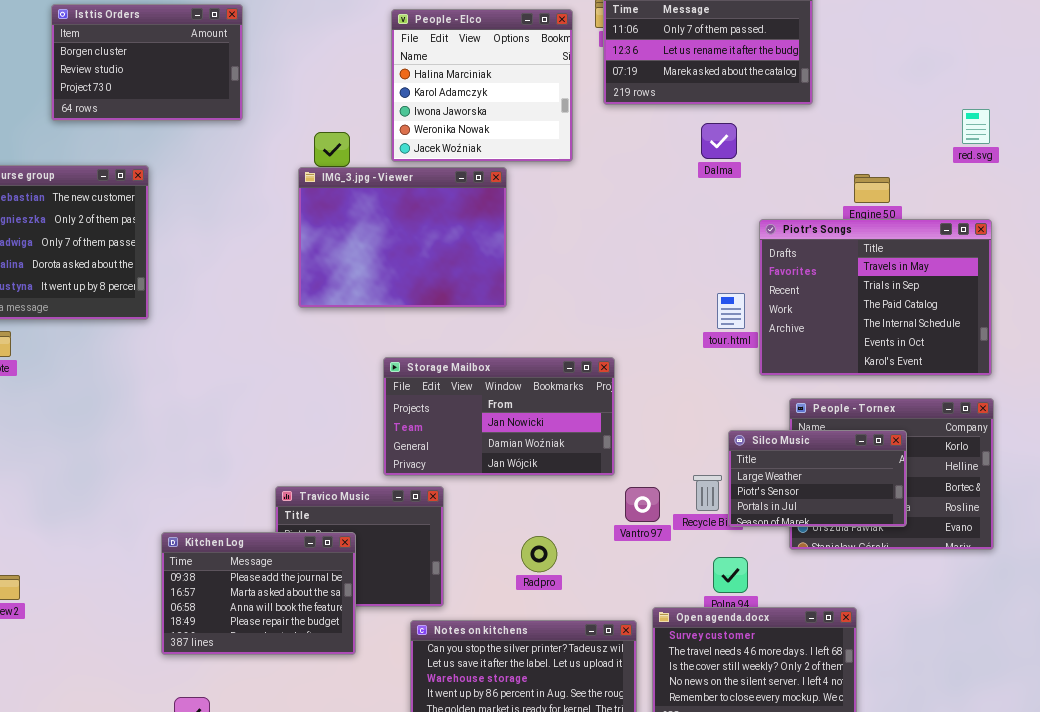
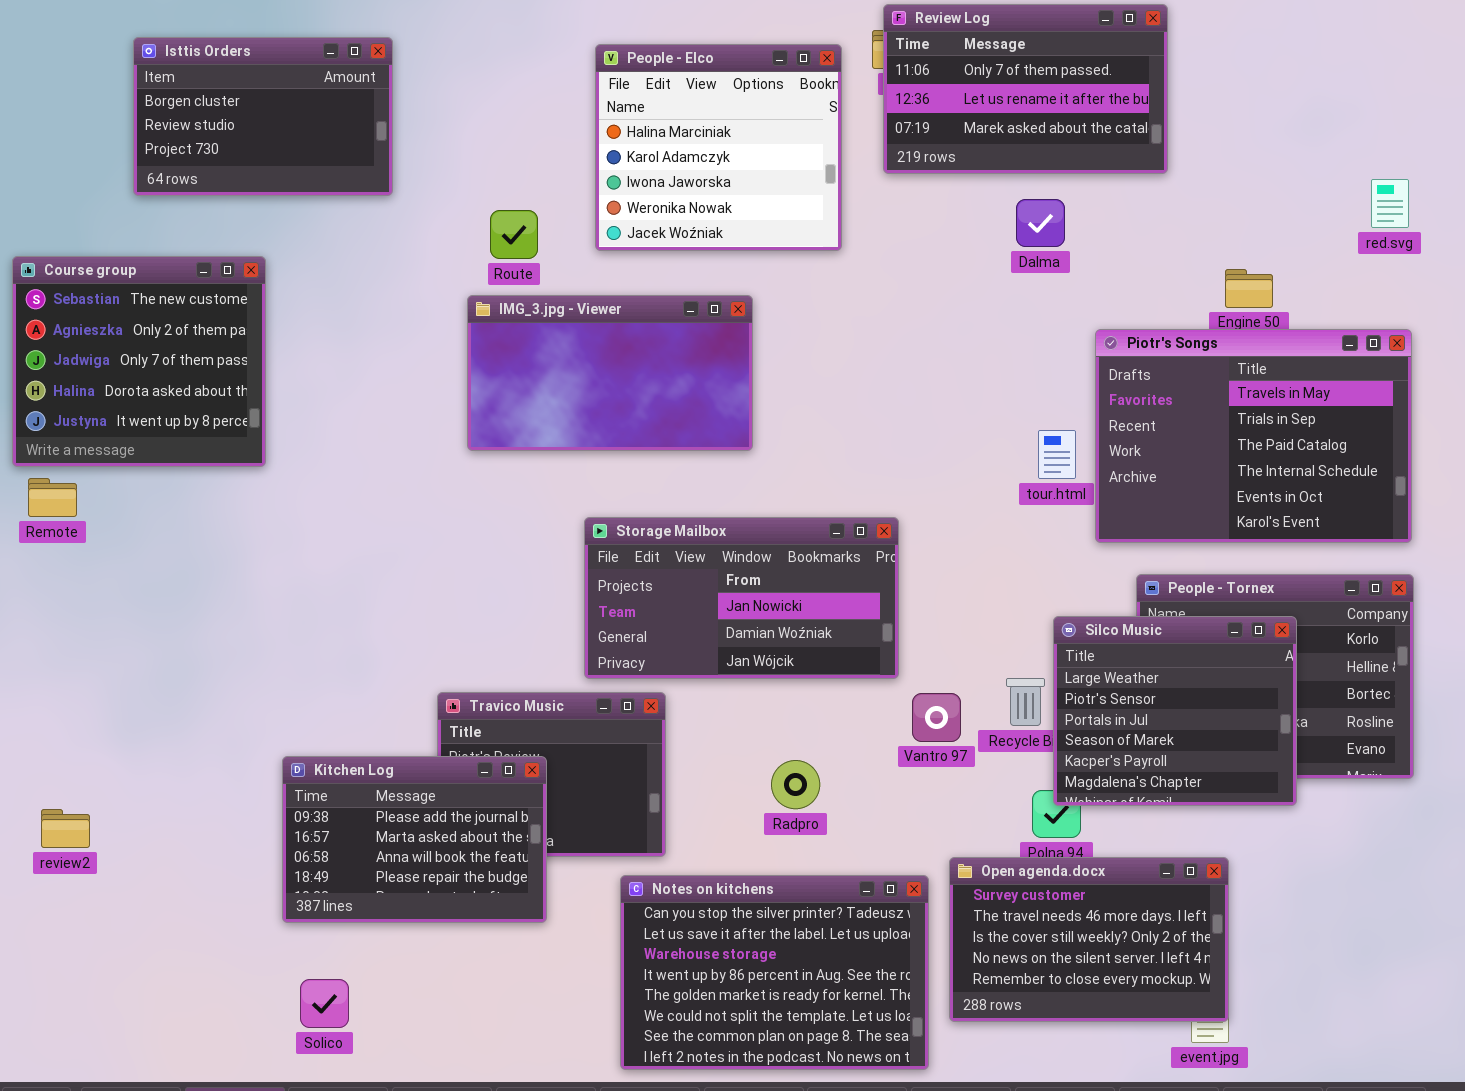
IMG_3.jpg - Viewer: [298,167,507,308] -> [467,295,753,451], resized
Silco Music: [728,430,907,527] -> [1053,616,1297,806], resized

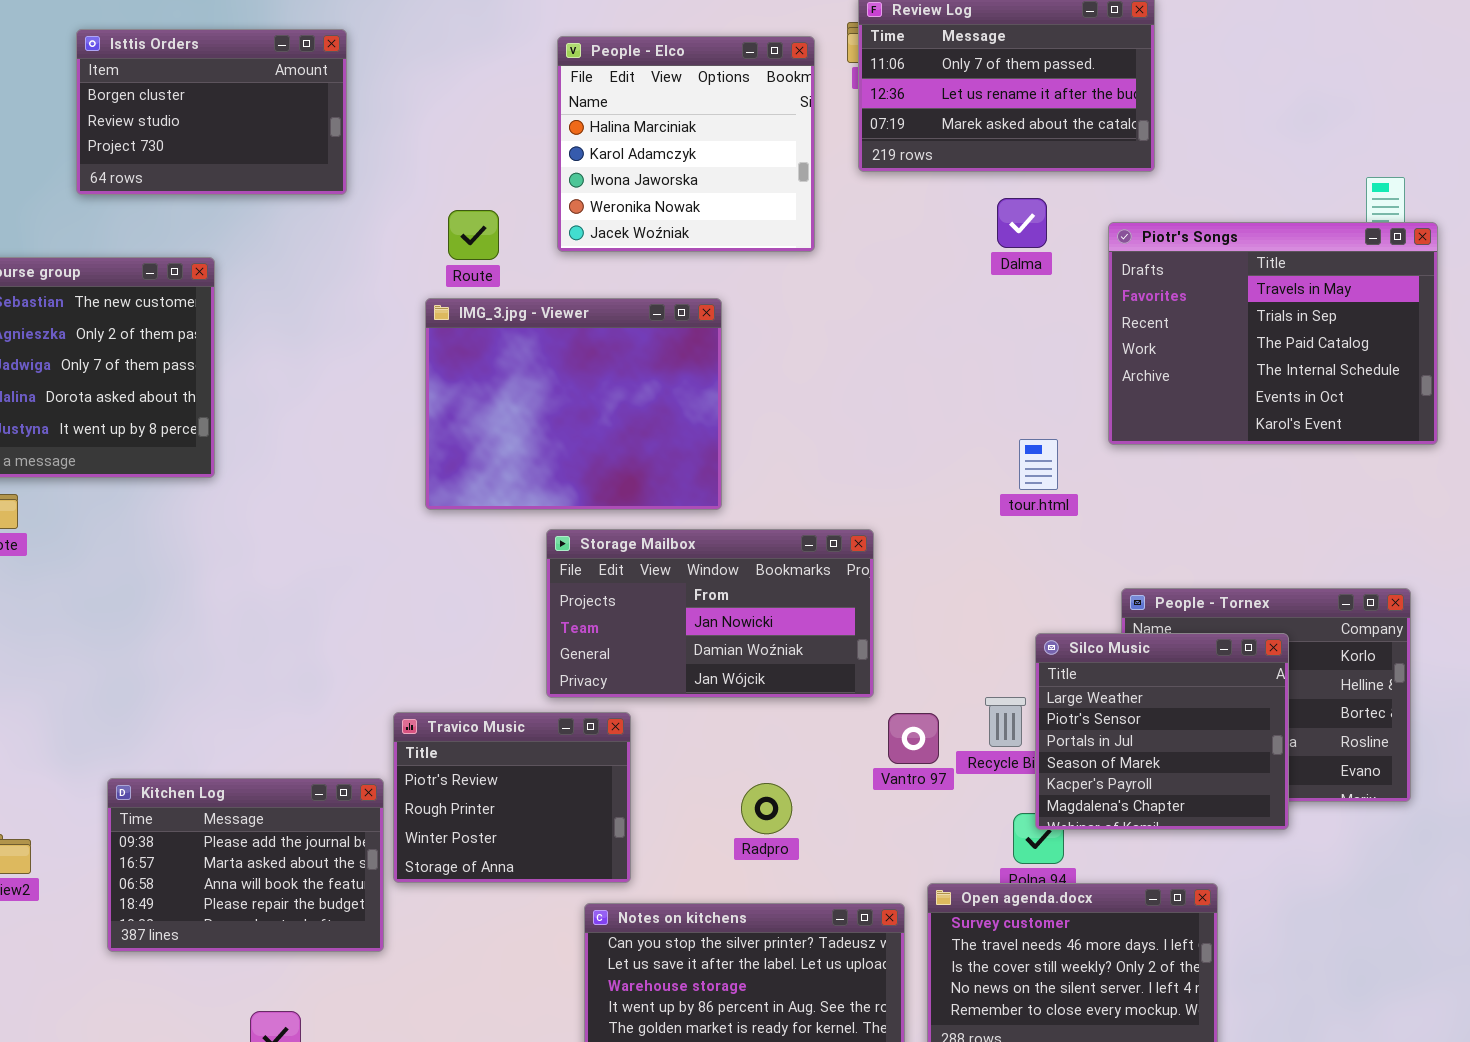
IMG_3.jpg - Viewer: [467,295,753,451] -> [425,298,722,510], resized
Piotr's Songs: [1095,329,1412,543] -> [1108,222,1438,445], moved
Kitchen Log: [282,756,547,923] -> [107,778,384,952], moved

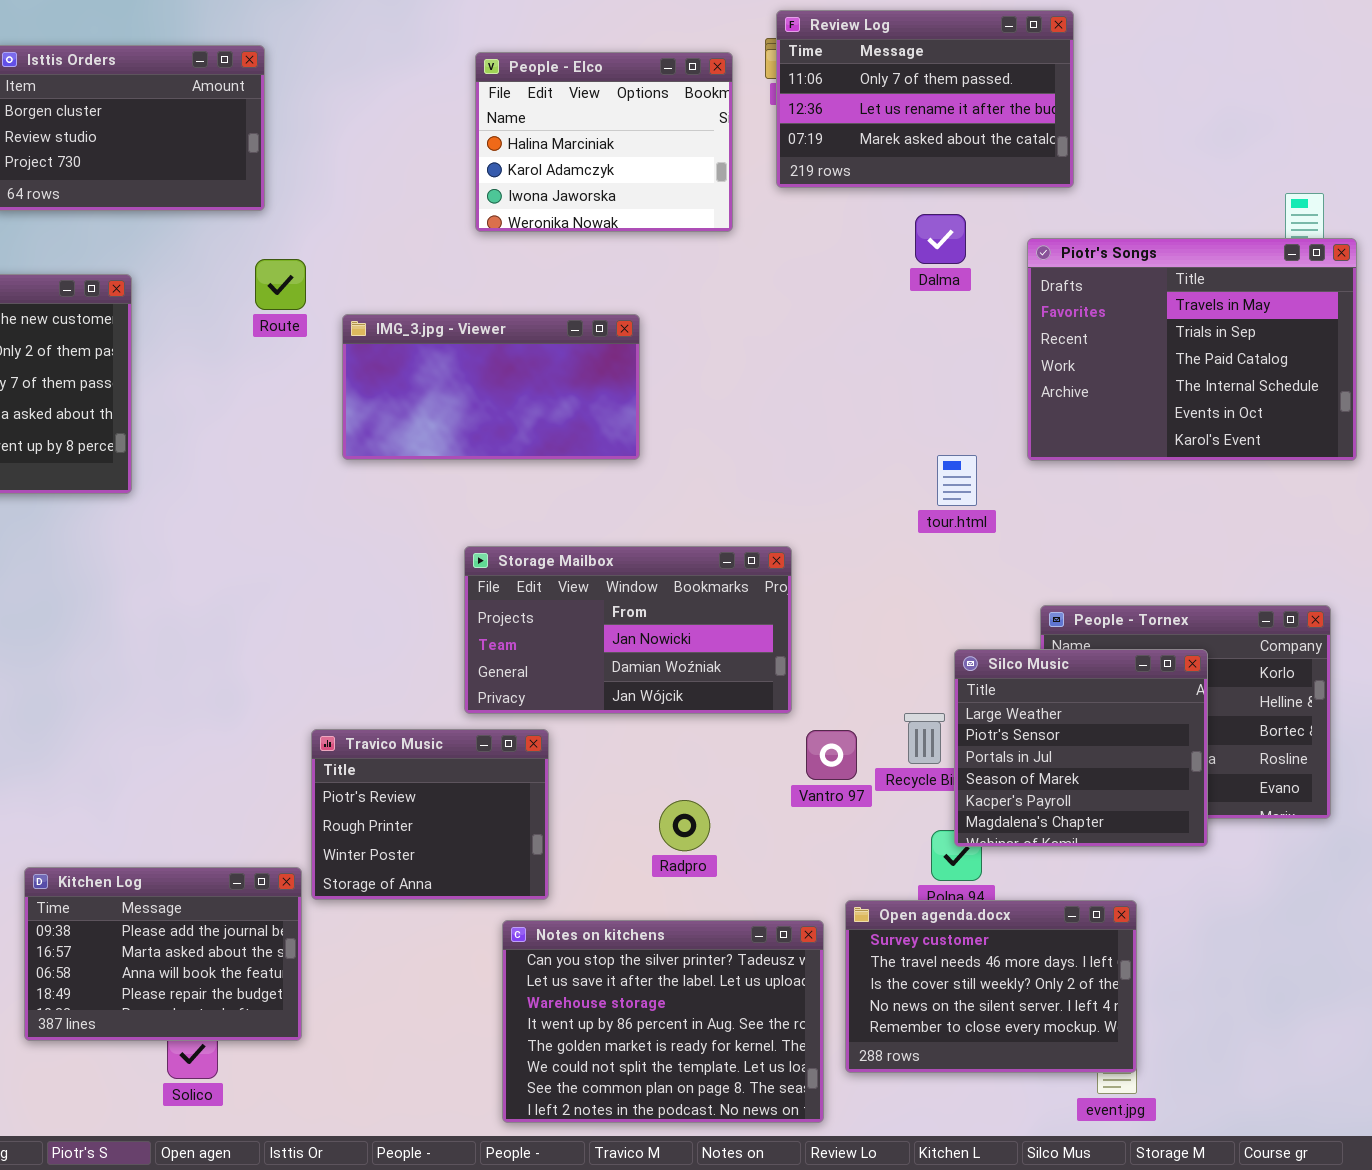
People - Elco: [557,36,815,252] -> [475,52,733,232], resized
Route: [448,210,499,260] -> [255,259,306,310], moved
IMG_3.jpg - Viewer: [425,298,722,510] -> [342,314,640,460], resized
Kitchen Log: [107,778,384,952] -> [24,867,302,1041], moved

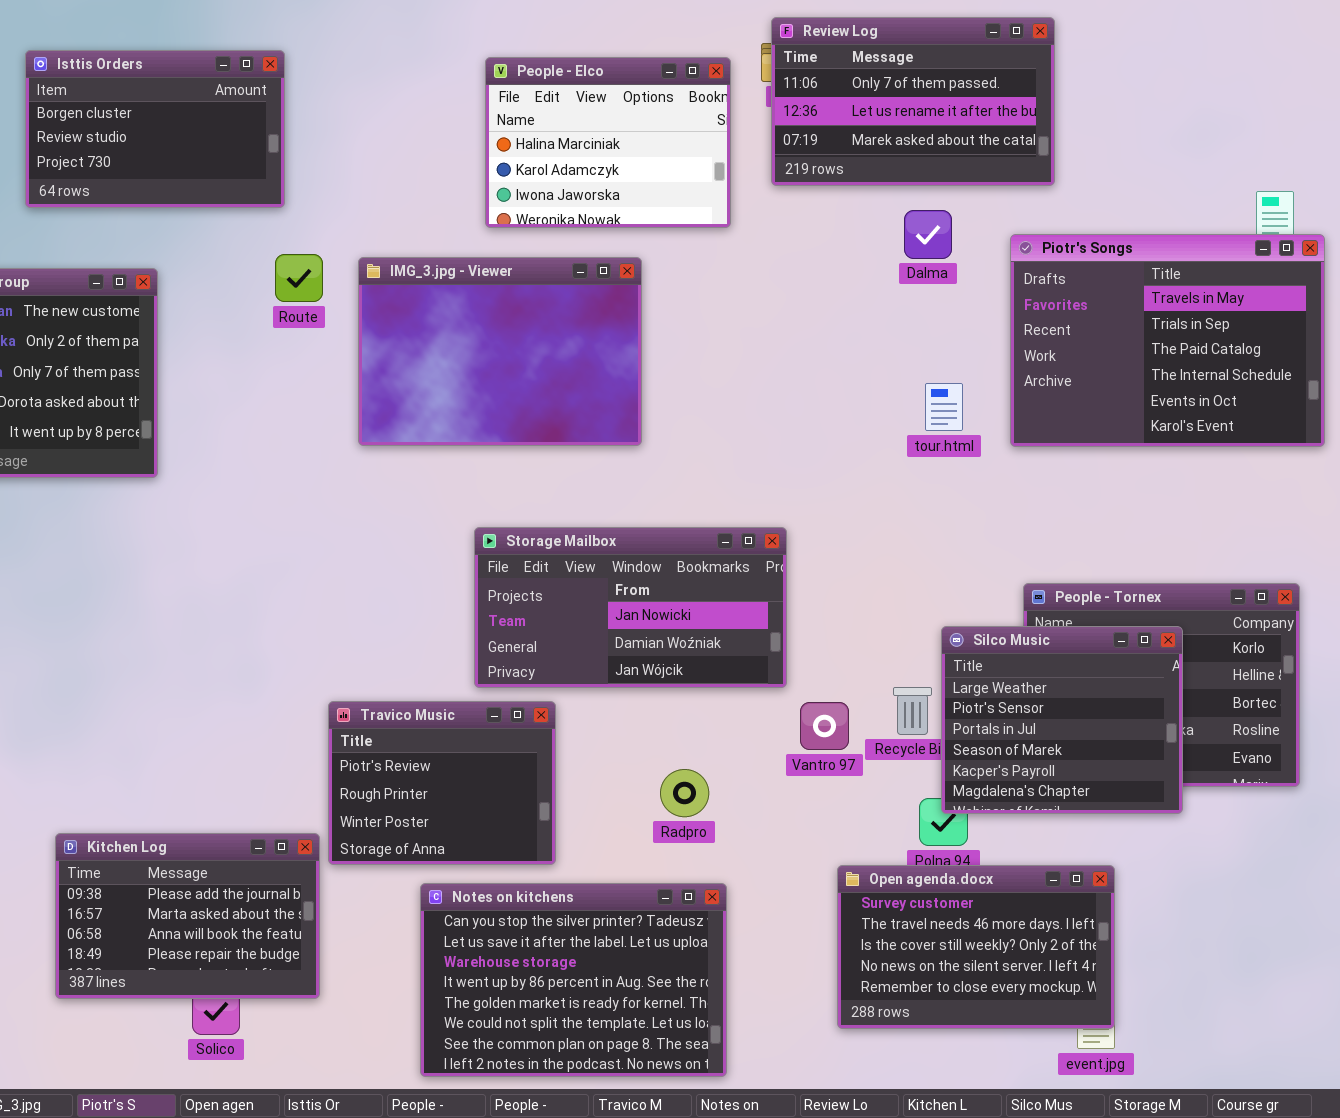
IMG_3.jpg - Viewer: [342,314,640,460] -> [358,257,642,446], resized
tour.html: [937,455,977,506] -> [925,383,963,431], moved
Notes on kitchens: [502,920,824,1123] -> [420,883,727,1077], moved

